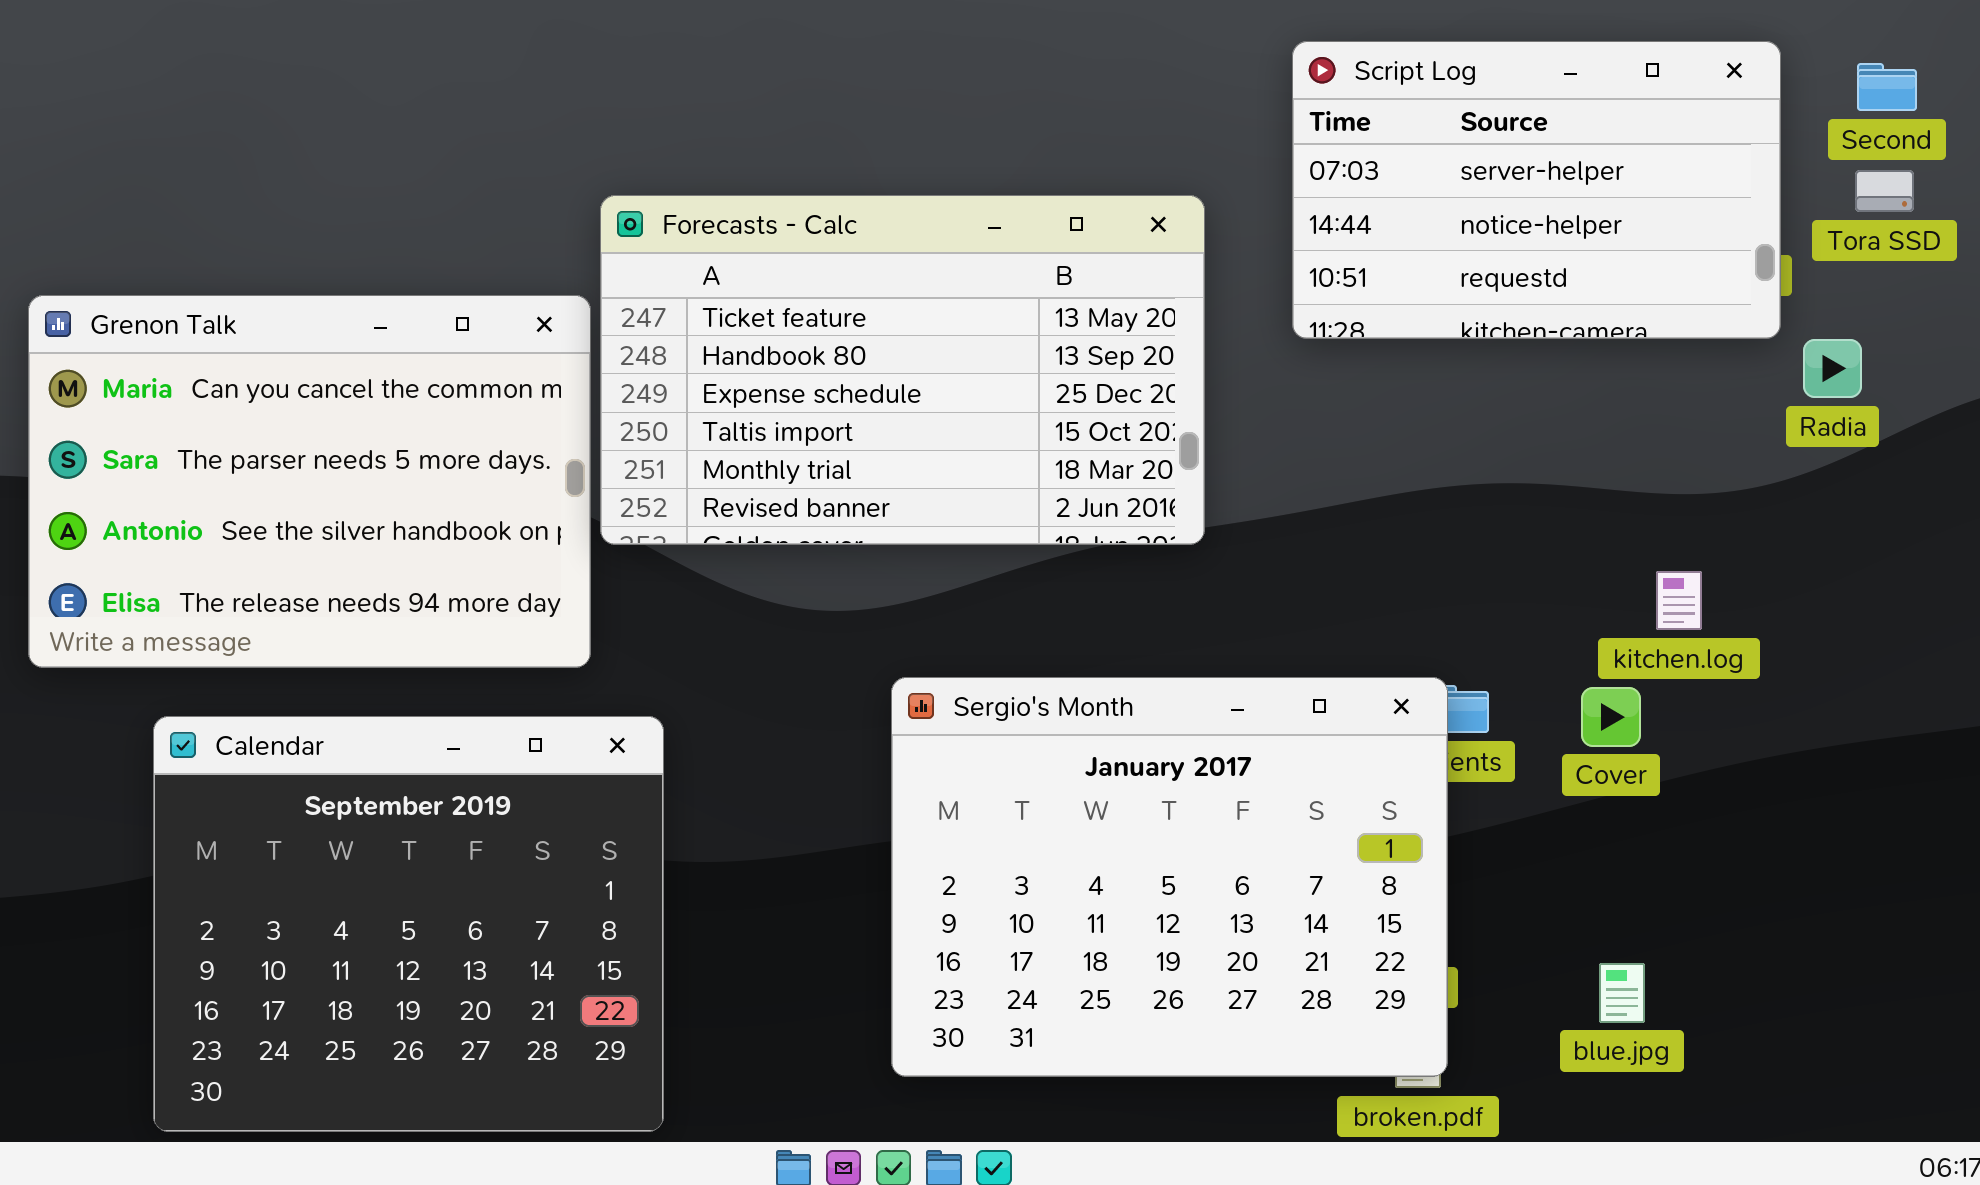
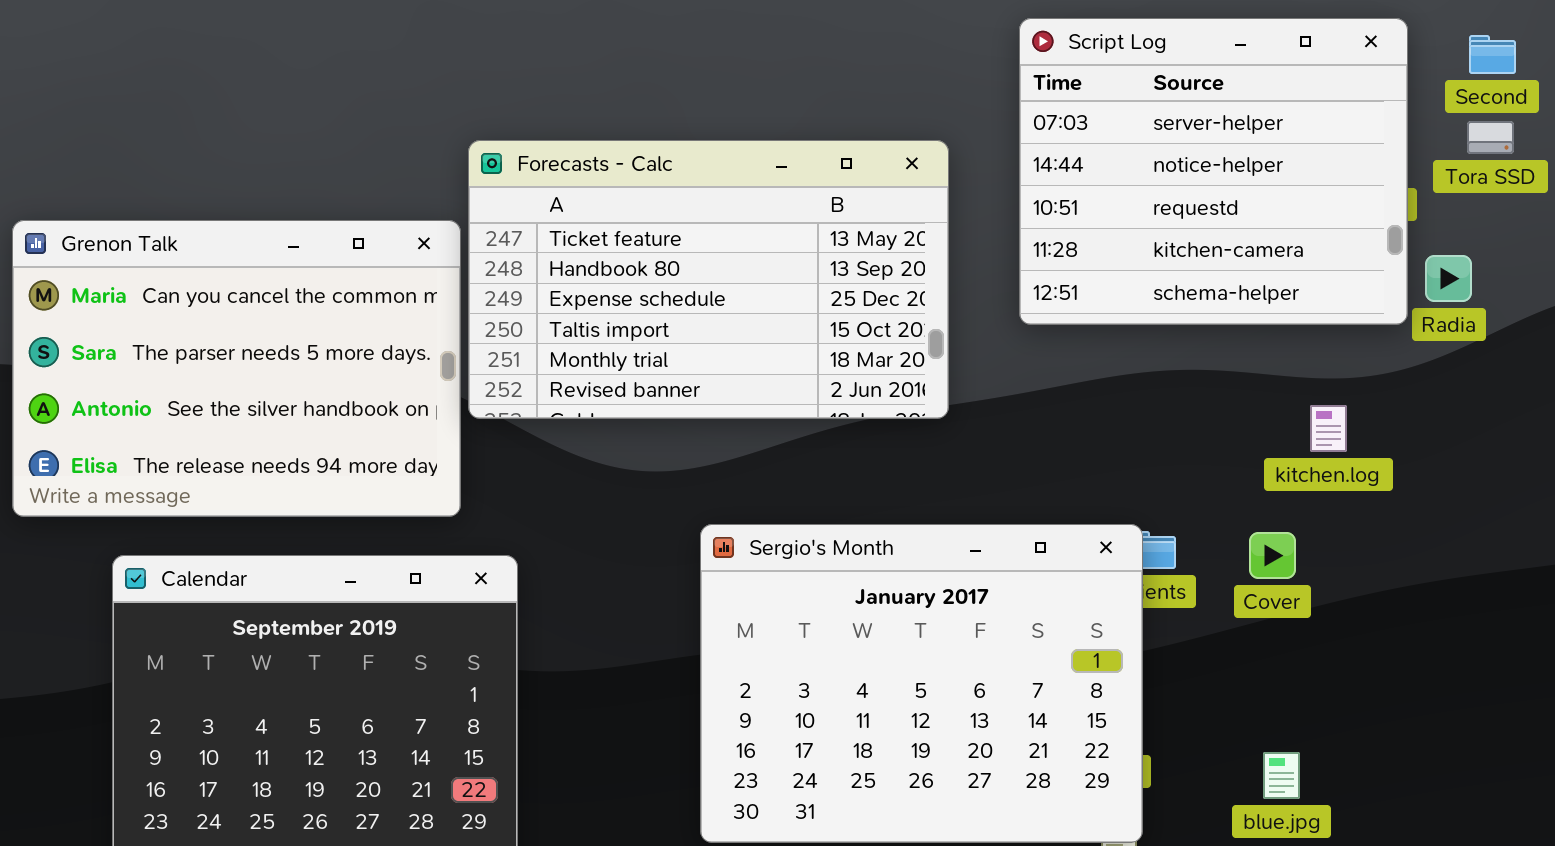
Script Log: [1292,41,1781,339] -> [1019,18,1408,325], resized
kitchen.log: [1656,571,1702,630] -> [1310,405,1347,452], moved

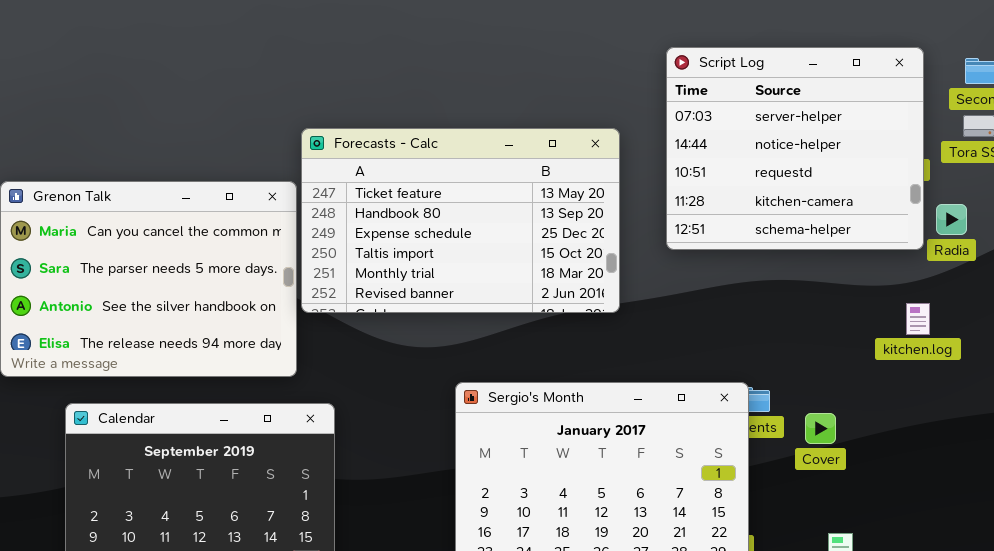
kitchen.log: [1310,405,1347,452] -> [906,303,930,335], moved
Cover: [1249,532,1296,579] -> [805,413,836,444], moved

